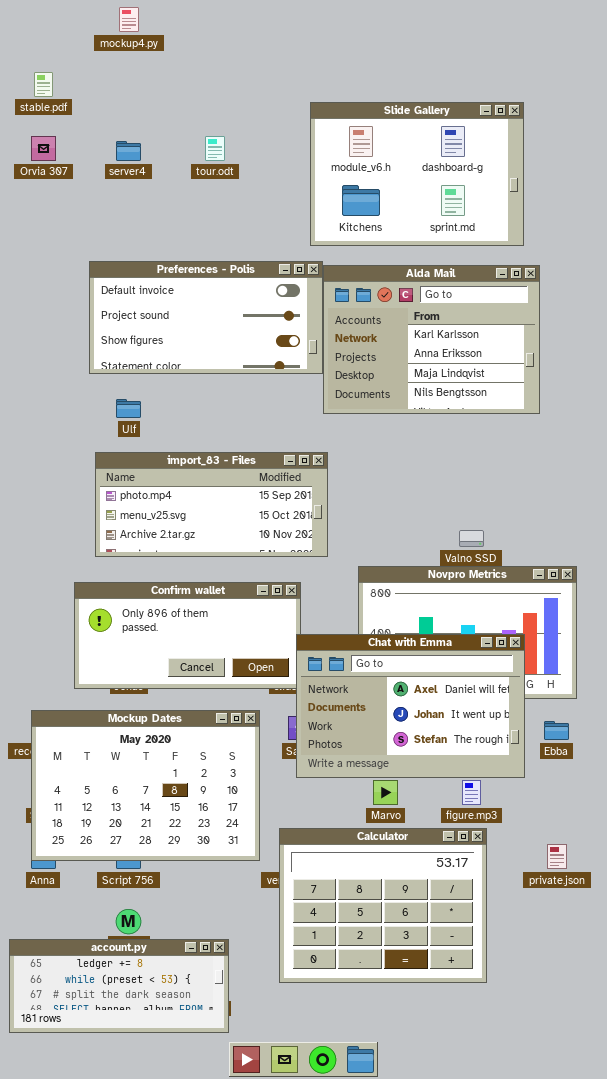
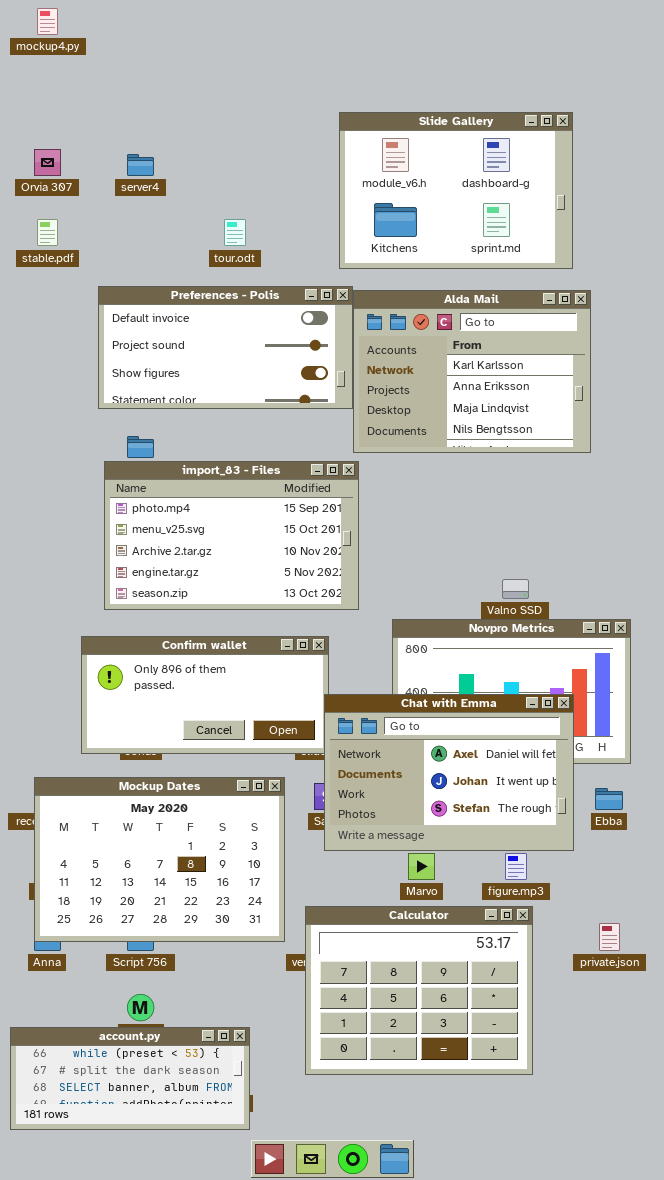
mockup4.py: [119,7,139,32] -> [37,8,58,35], moved
stable.pdf: [34,72,53,97] -> [37,219,58,246], moved
tour.odt: [205,136,225,161] -> [224,219,246,246], moved
import_83 - Files: [95,452,328,557] -> [104,461,359,610], resized
account.py: [9,939,229,1033] -> [10,1027,250,1130], scrolled down 1 row

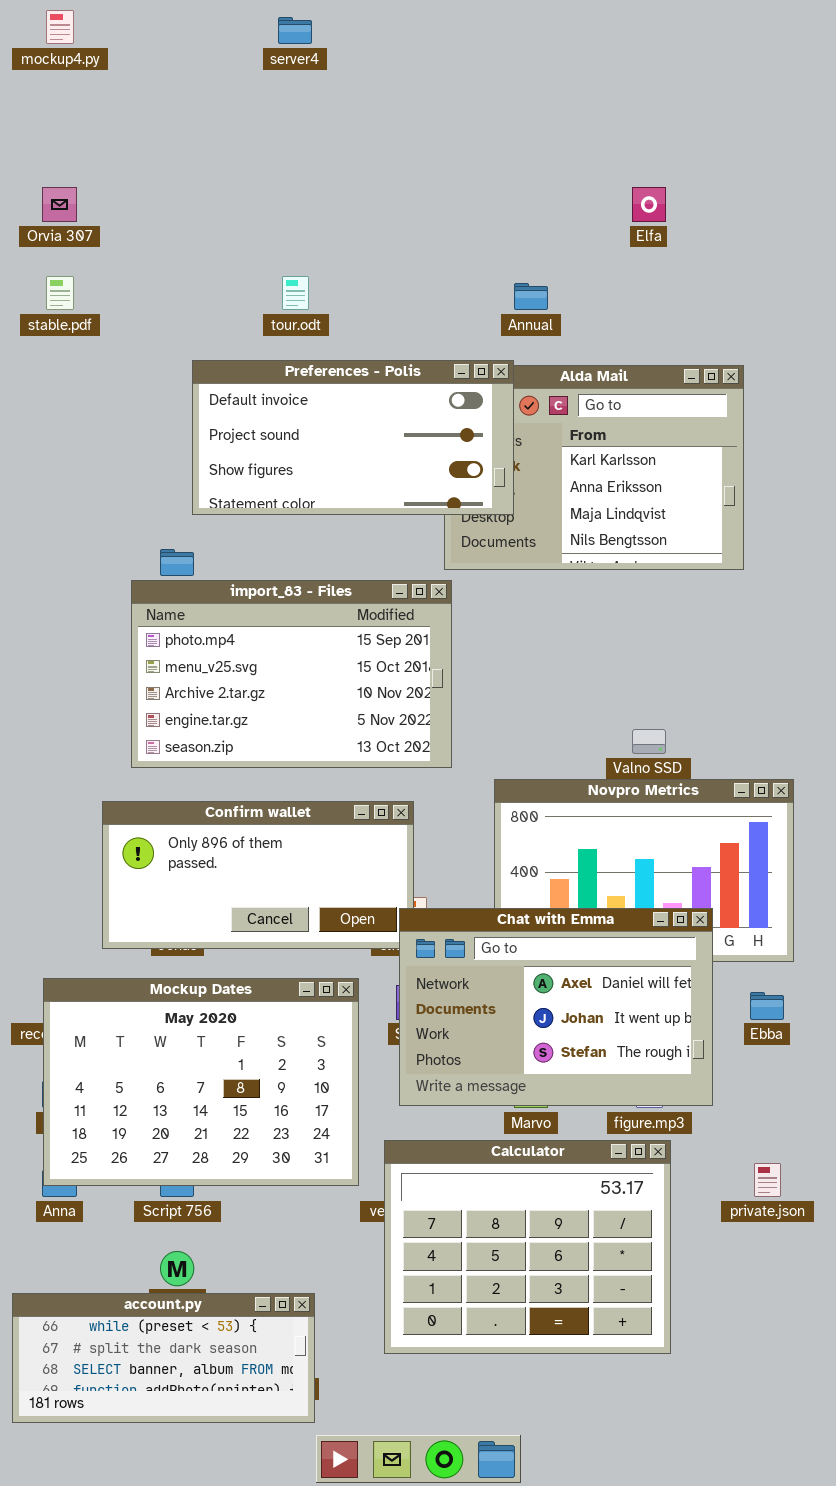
Slide Gallery: [339,112,573,269] -> none, closed
server4: [127,154,154,176] -> [278,17,312,44], moved
Preferences - Polis: [98,286,353,409] -> [192,360,514,515], moved
Chat with Emma: [324,694,574,851] -> [399,908,713,1106], moved

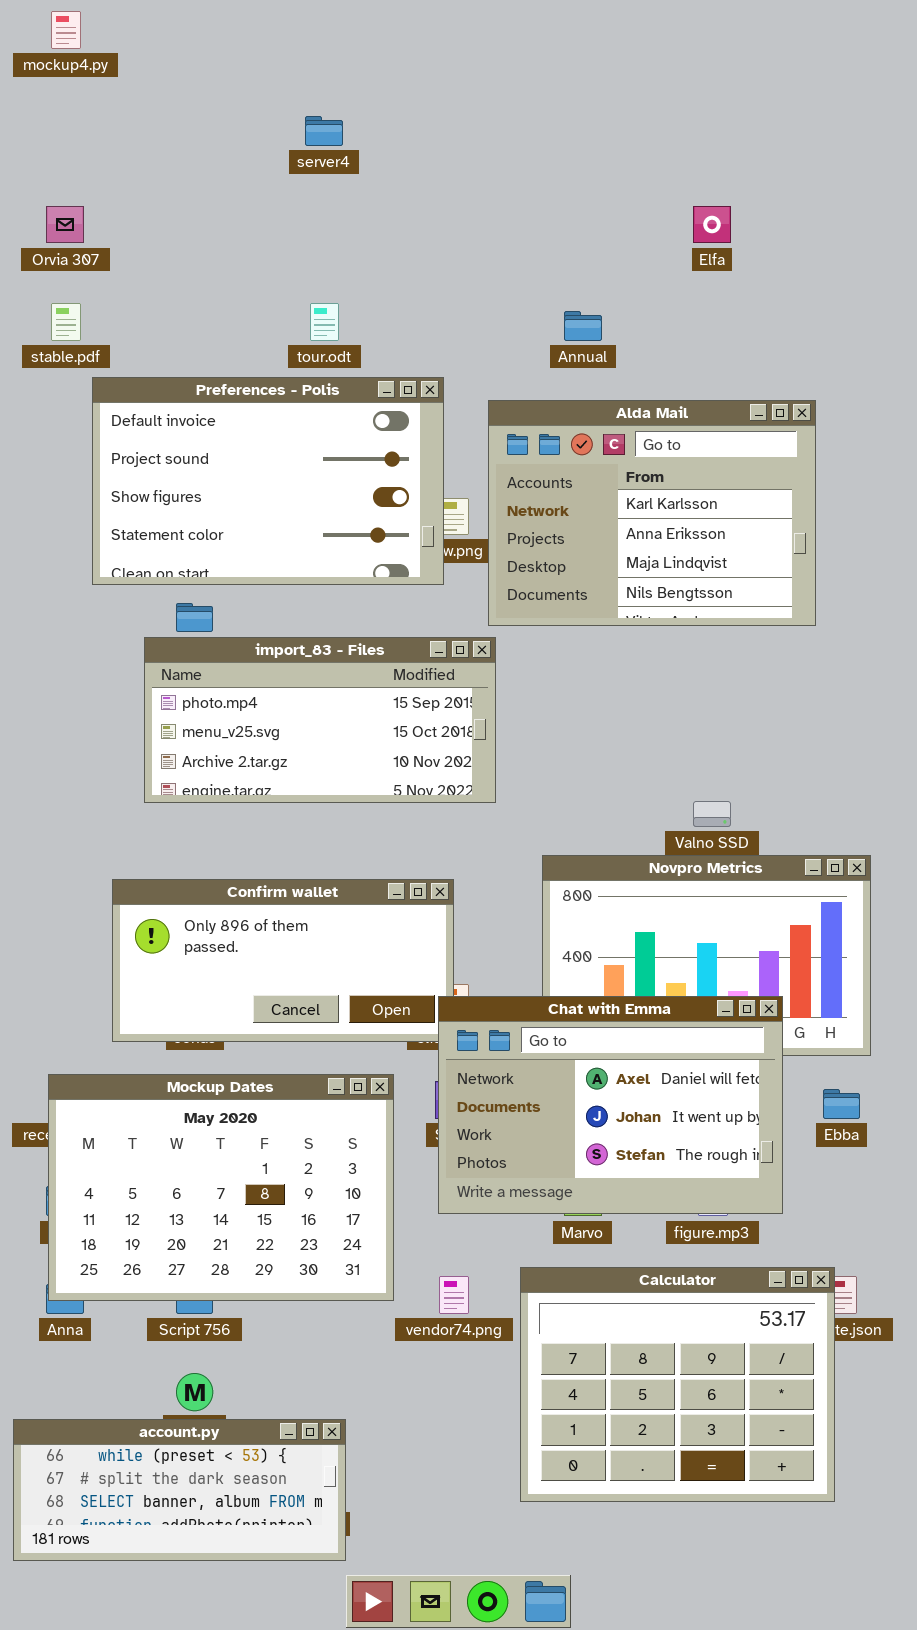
server4: [278,17,312,44] -> [305,116,343,146], moved
Preferences - Polis: [192,360,514,515] -> [92,377,444,585], moved, resized
import_83 - Files: [131,580,452,768] -> [144,637,496,803], resized
Calculator: [384,1140,671,1354] -> [520,1267,835,1502], moved

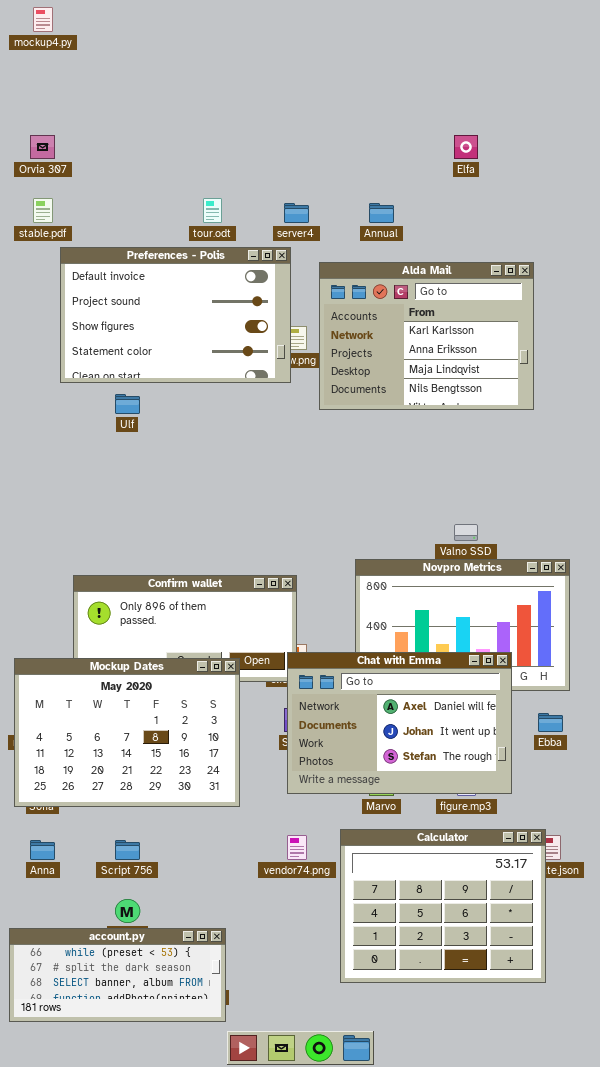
server4: [305,116,343,146] -> [284,203,309,223], moved
import_83 - Files: [144,637,496,803] -> none, closed
Mockup Dates: [48,1074,394,1301] -> [14,658,240,807], moved

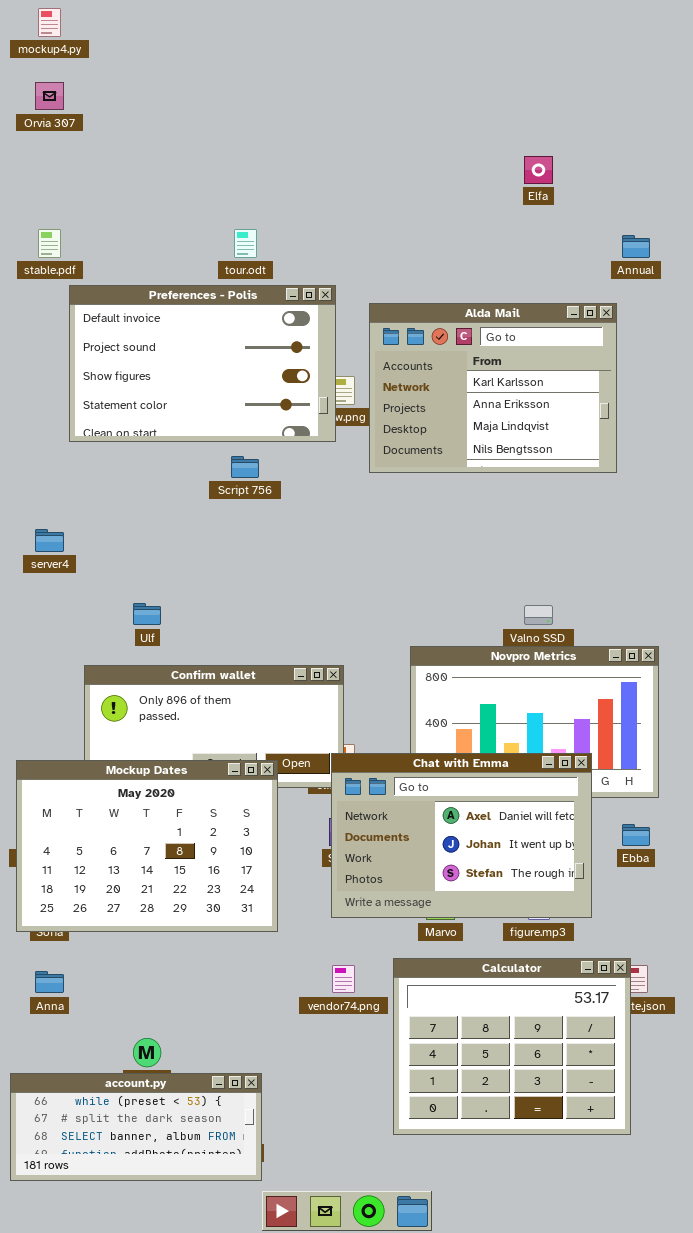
Orvia 307: [30,135,55,159] -> [35,82,64,110], moved
server4: [284,203,309,223] -> [35,529,64,552], moved
Annual: [369,203,394,223] -> [622,235,650,258], moved
Ulf: [115,394,140,414] -> [133,603,161,625], moved
Script 756: [115,840,140,860] -> [231,456,259,478], moved

